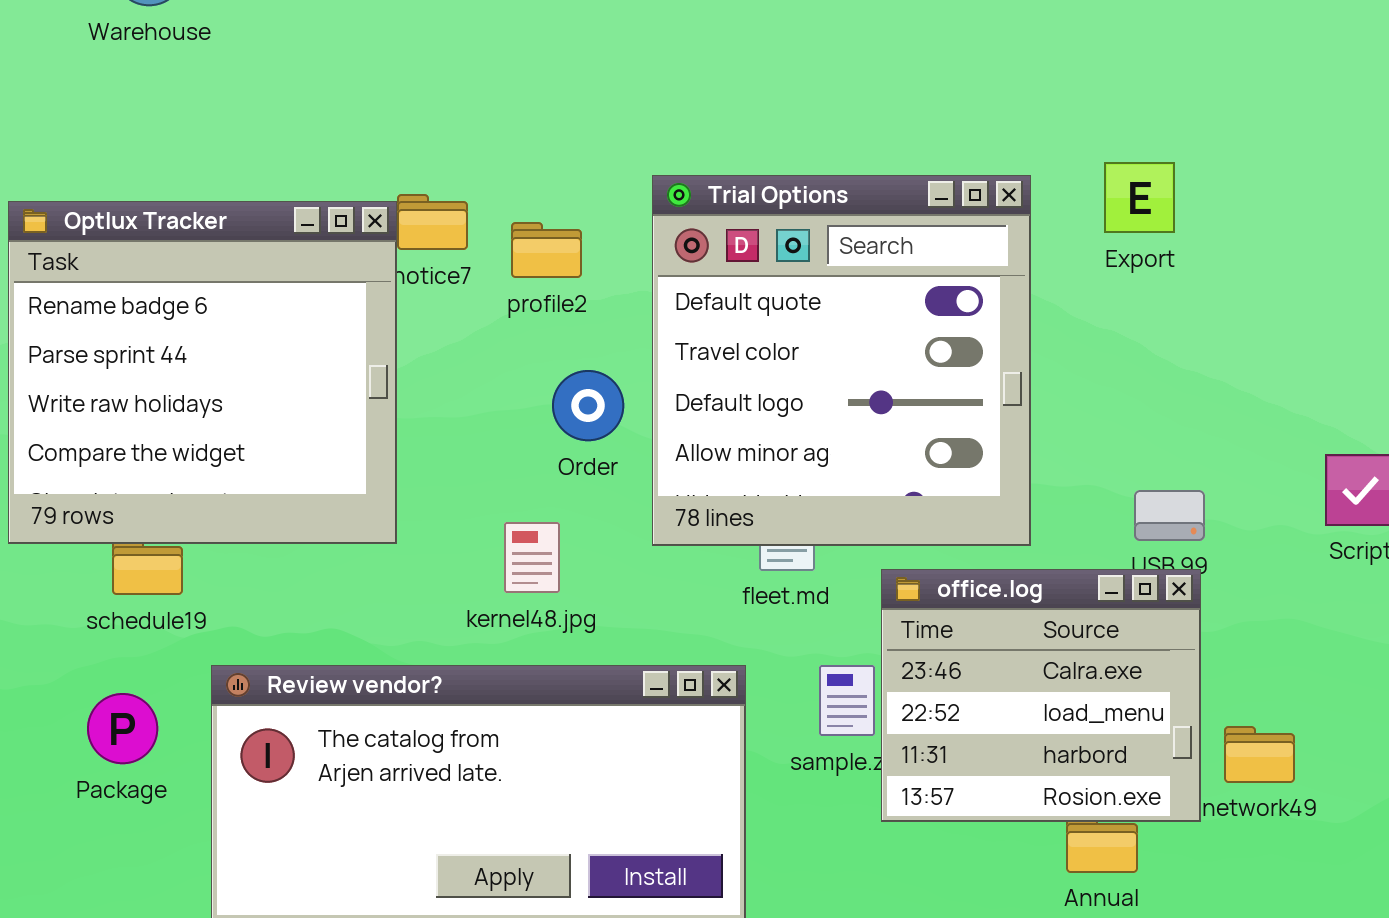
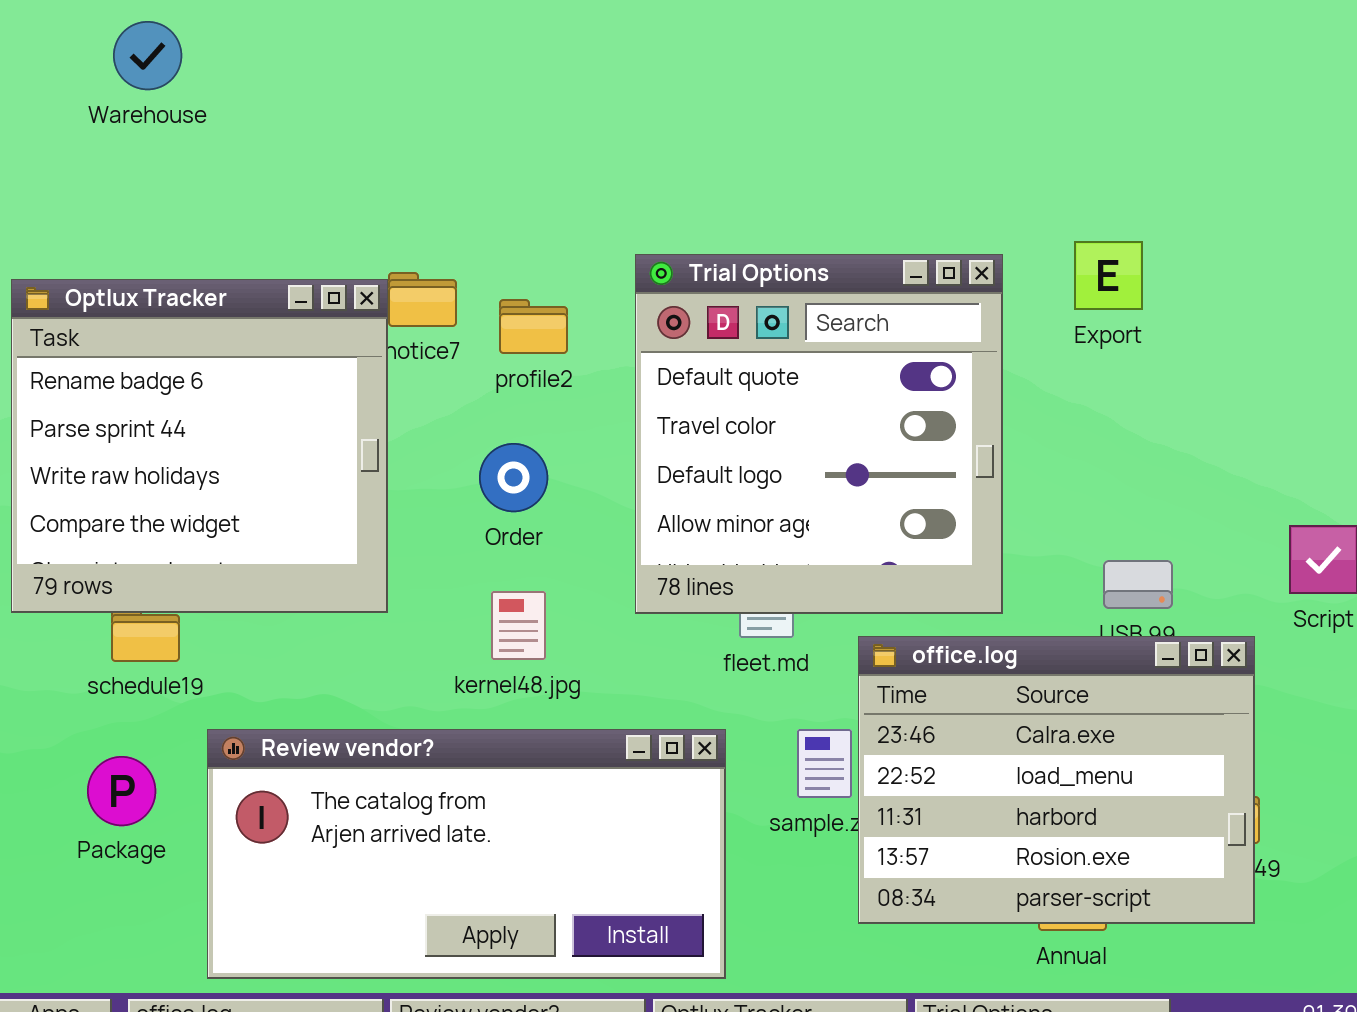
Order: [552,370,624,441] -> [479,443,548,512], moved
office.log: [881,569,1201,822] -> [858,636,1255,924], resized

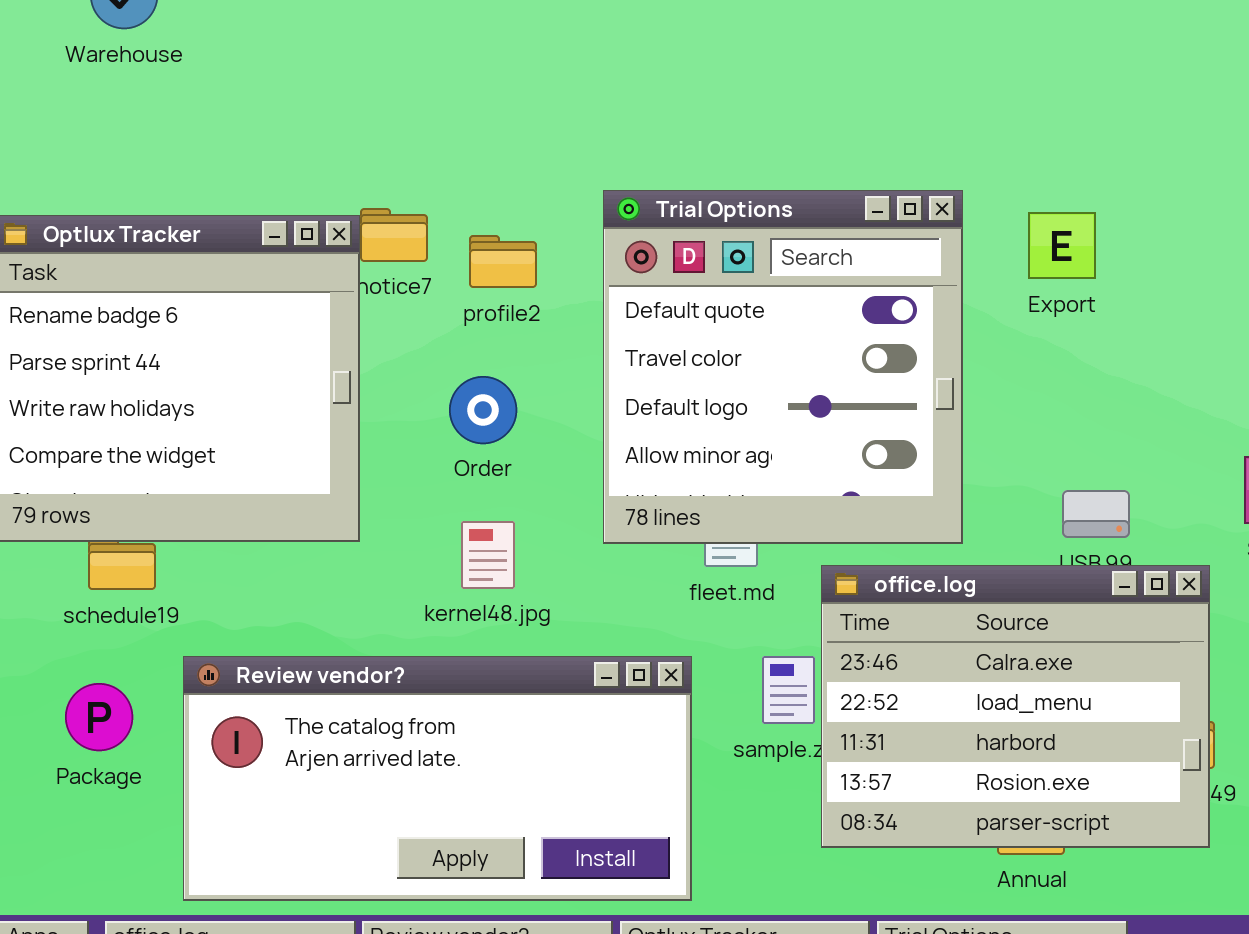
Export: [1074,241,1143,310] -> [1028,212,1096,279], moved

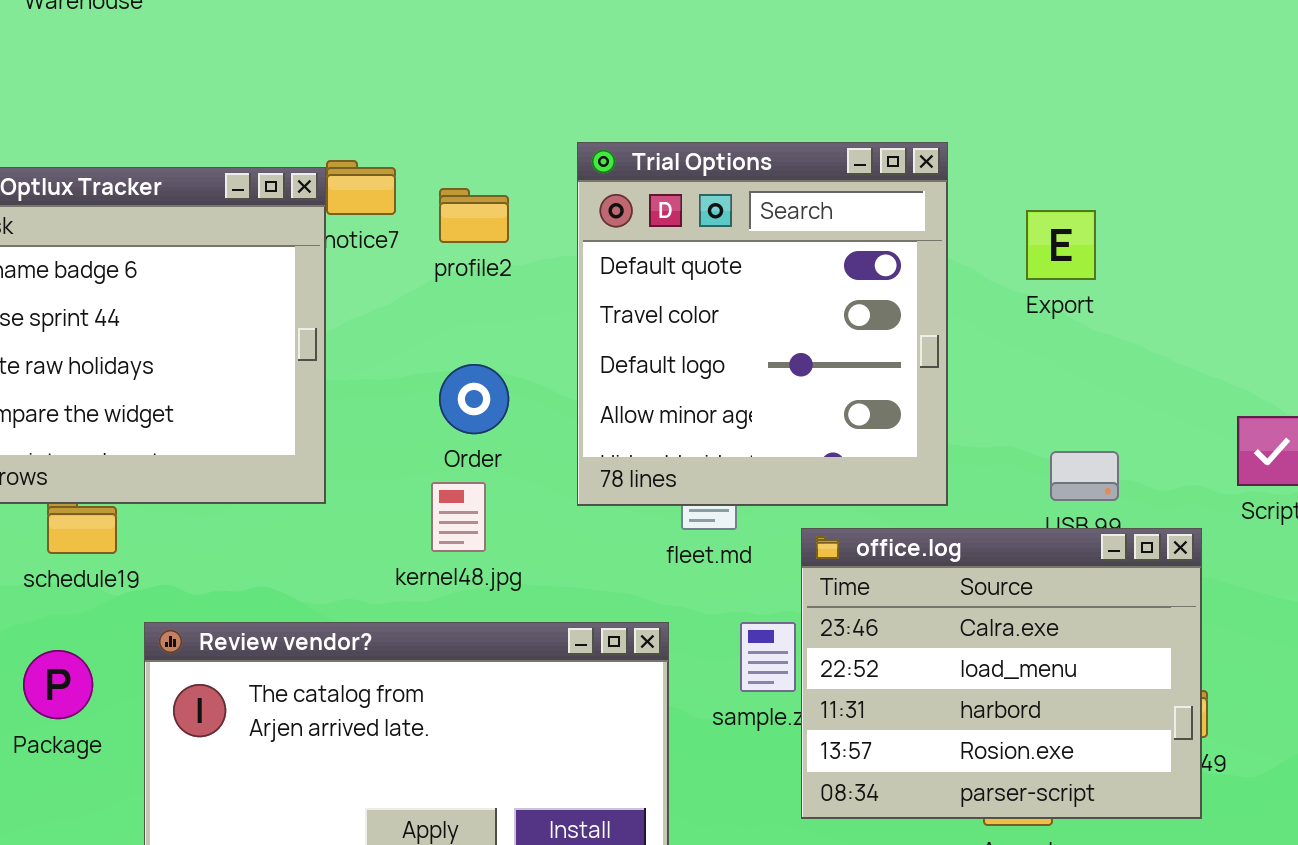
Export: [1028,212,1096,279] -> [1026,210,1096,280], moved
Order: [449,376,517,444] -> [439,364,509,434], moved

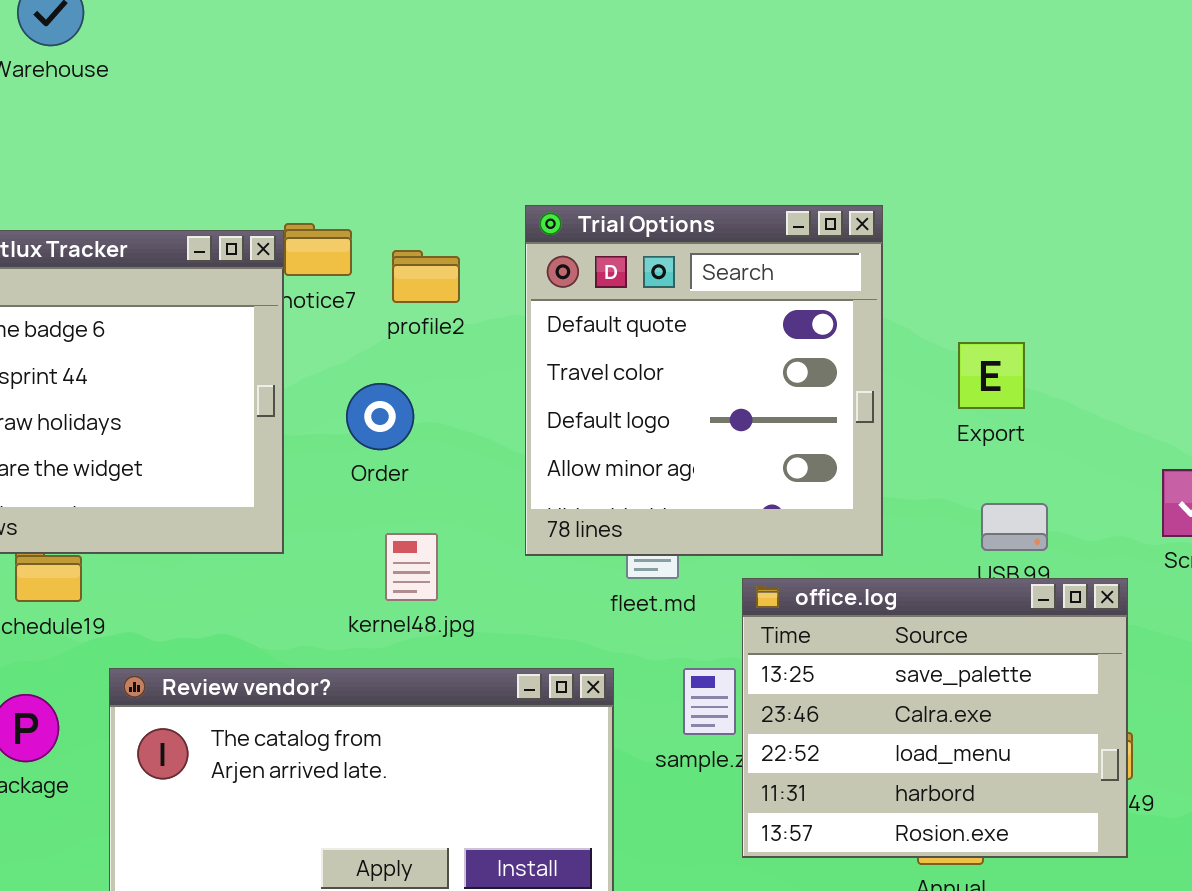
Export: [1026,210,1096,280] -> [958,342,1025,409], moved
Order: [439,364,509,434] -> [346,383,414,450], moved
office.log: [801,528,1202,819] -> [742,578,1128,858], scrolled up 1 row

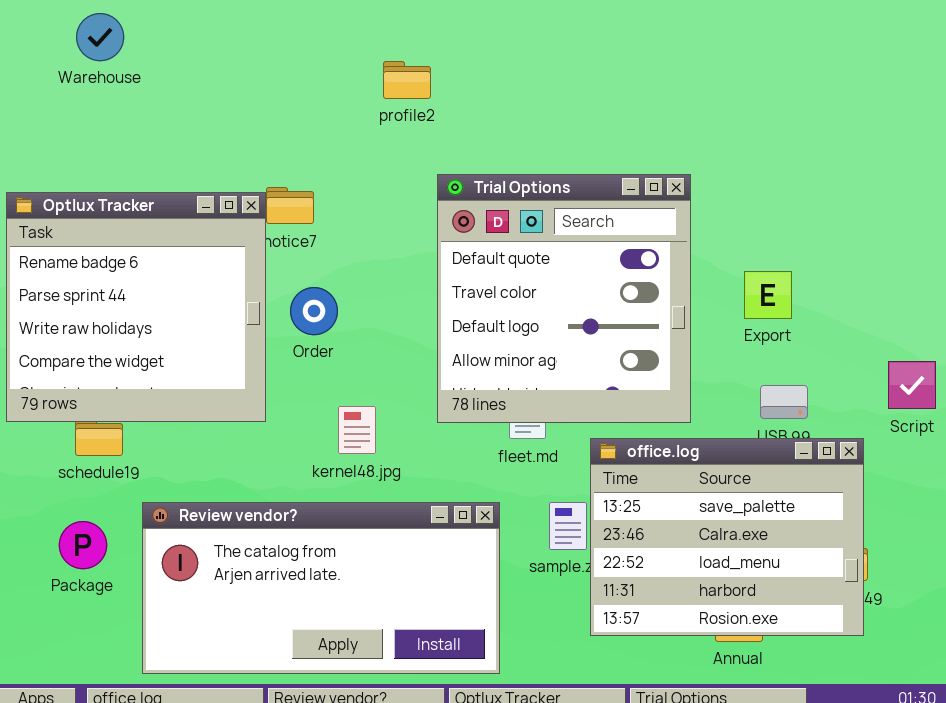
profile2: [392,250,460,303] -> [383,61,431,99], moved
Order: [346,383,414,450] -> [290,287,338,335], moved

